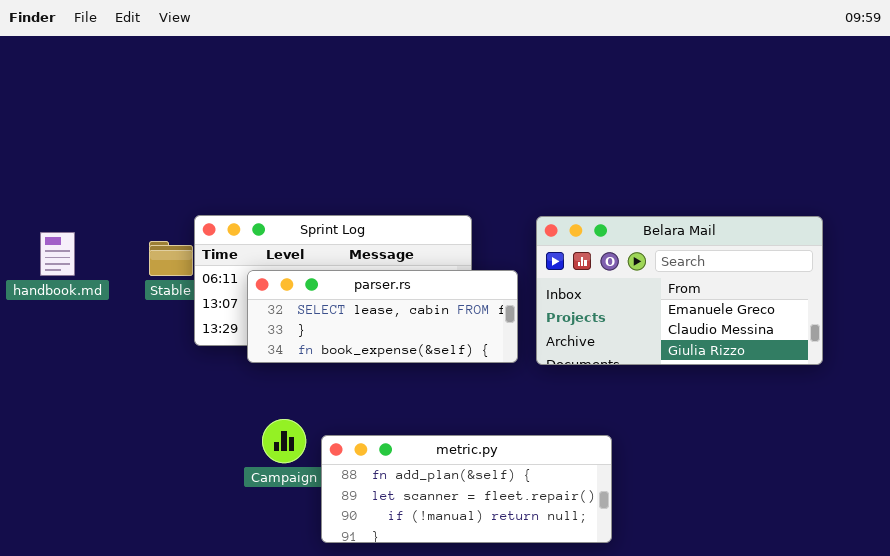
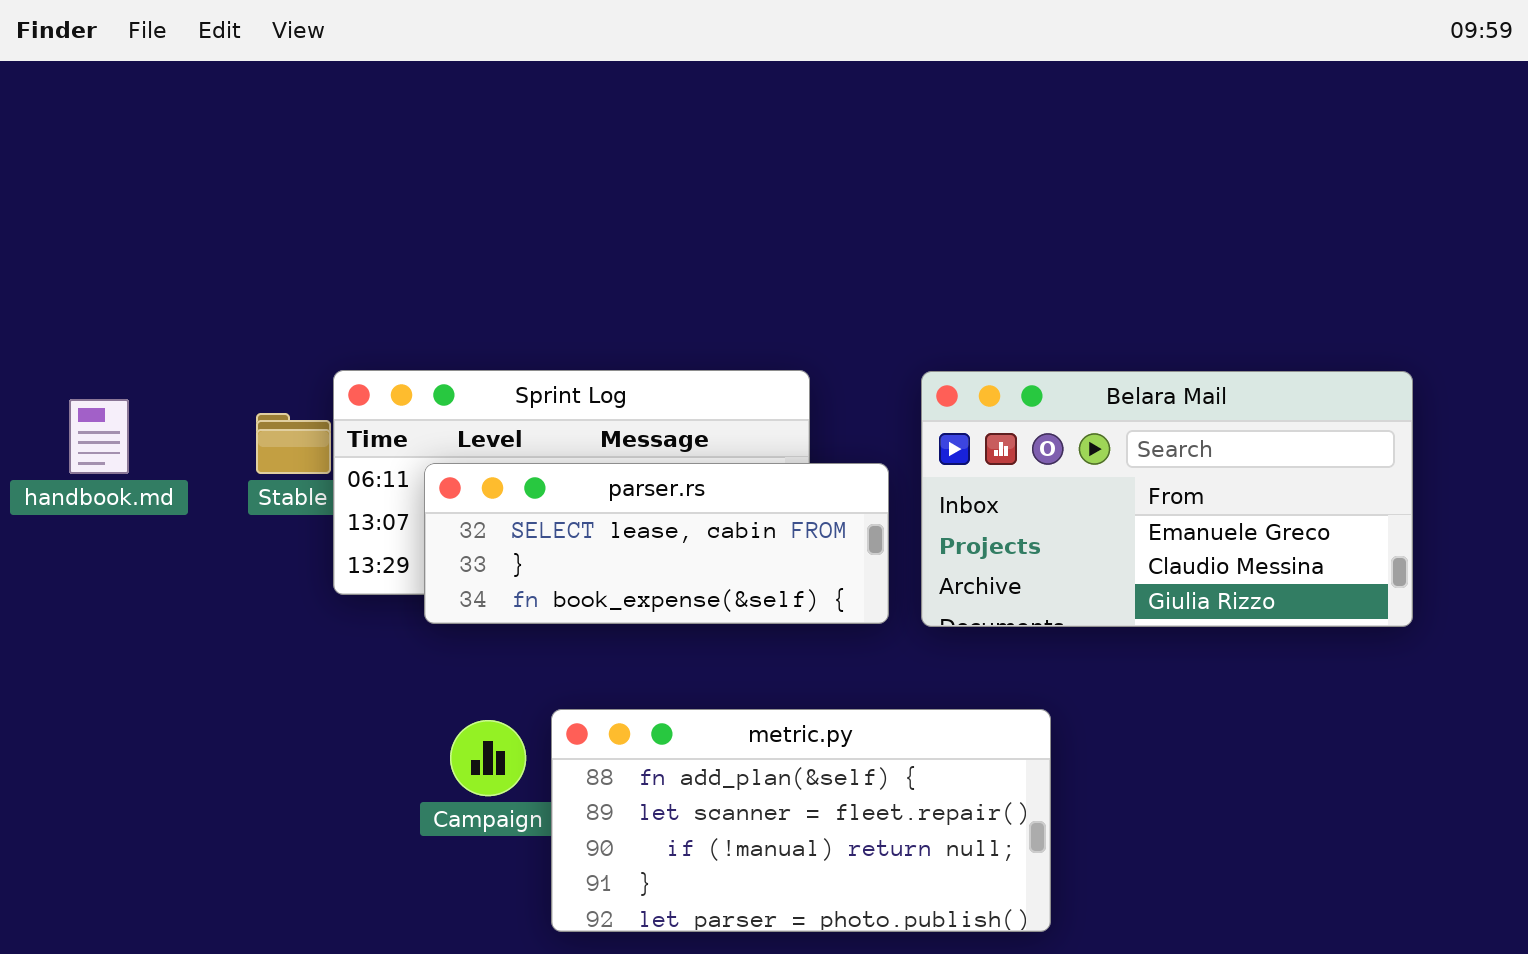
metric.py: [321,435,612,543] -> [551,709,1051,932], resized

